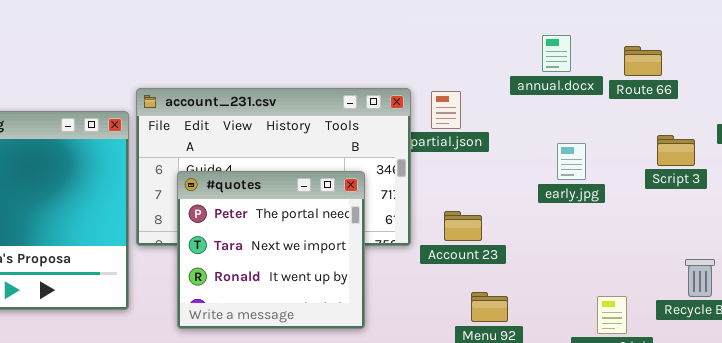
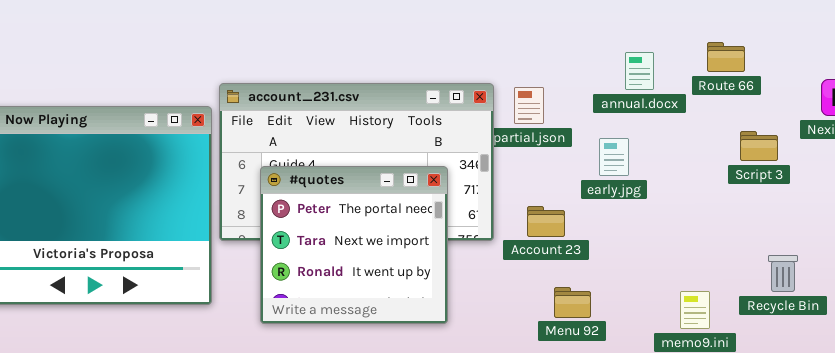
annual.docx: [542,35,571,72] -> [625,52,654,90], moved
early.jpg: [557,143,586,180] -> [599,138,629,176], moved

